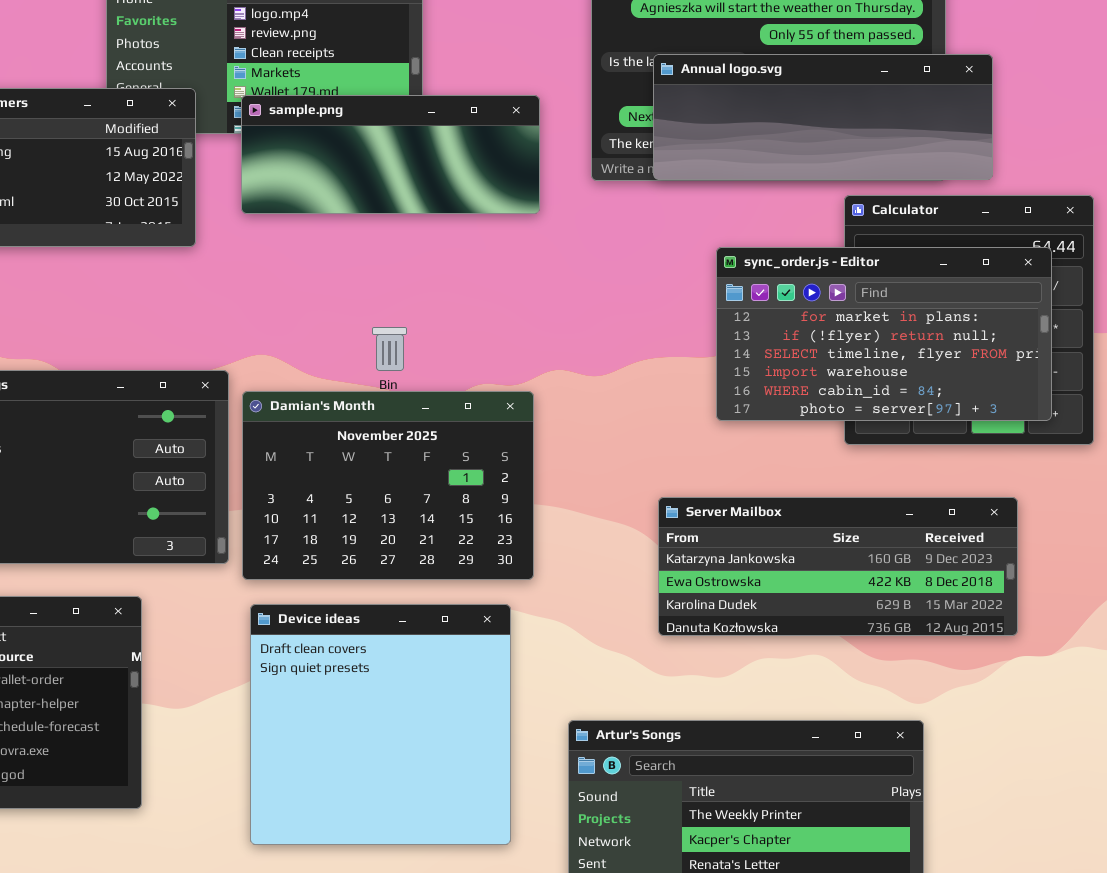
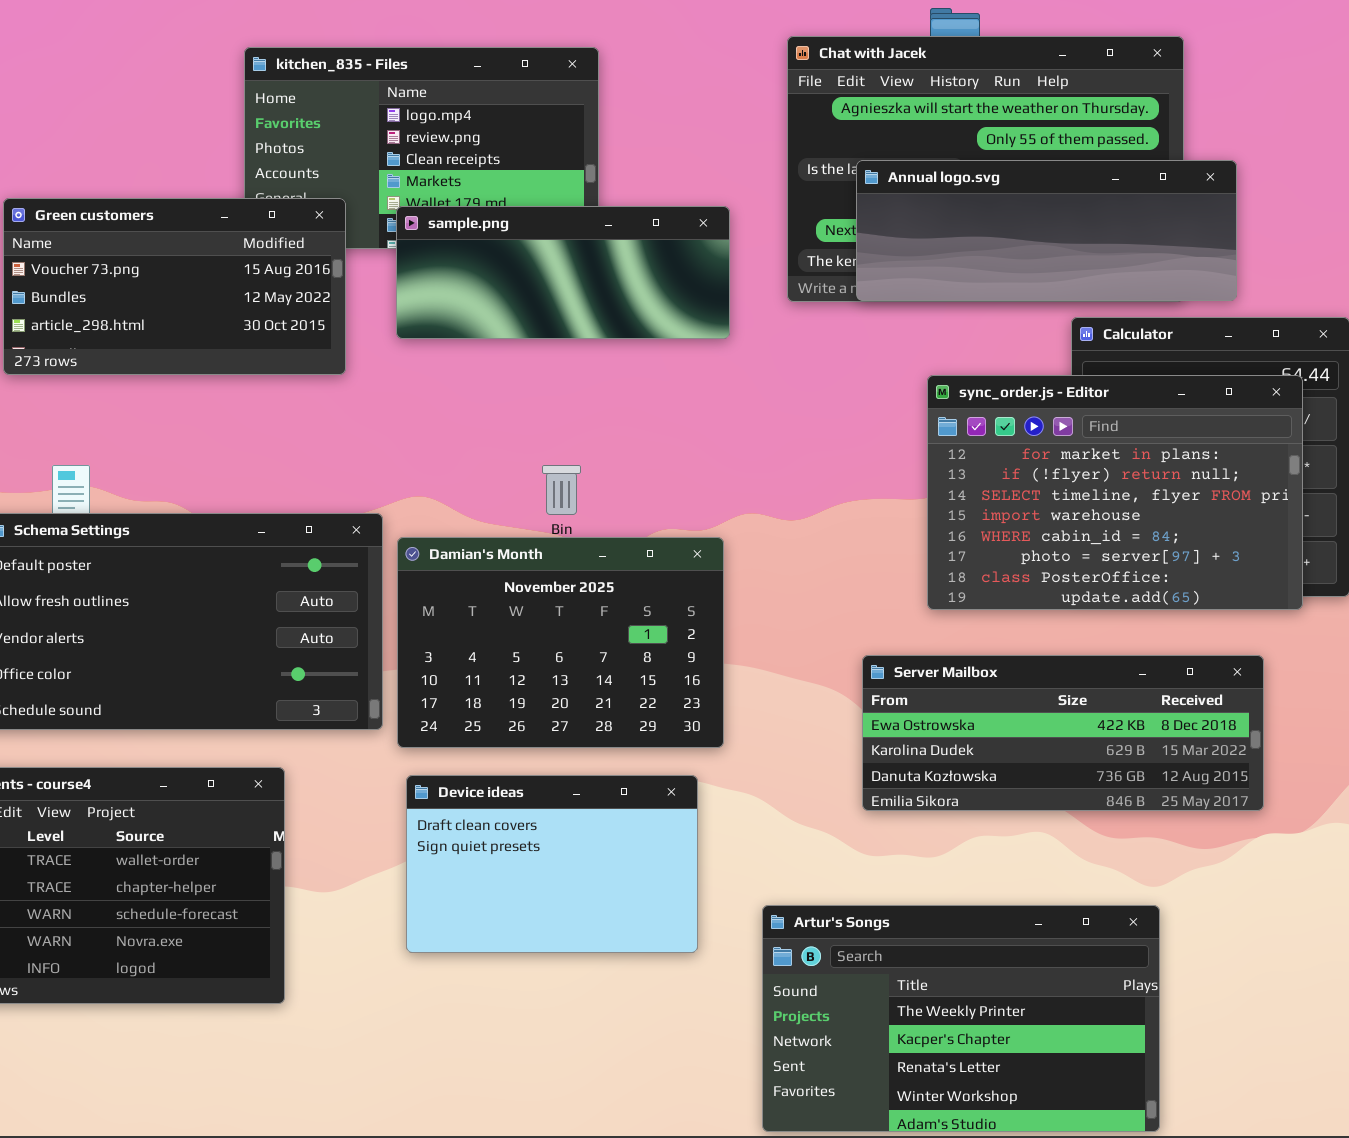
sync_order.js - Editor: [716,247,1052,421] -> [927,375,1303,610], resized
Server Mailbox: [658,497,1018,636] -> [862,655,1264,811], scrolled down 1 row
Device ideas: [250,604,511,845] -> [406,775,698,953], resized

